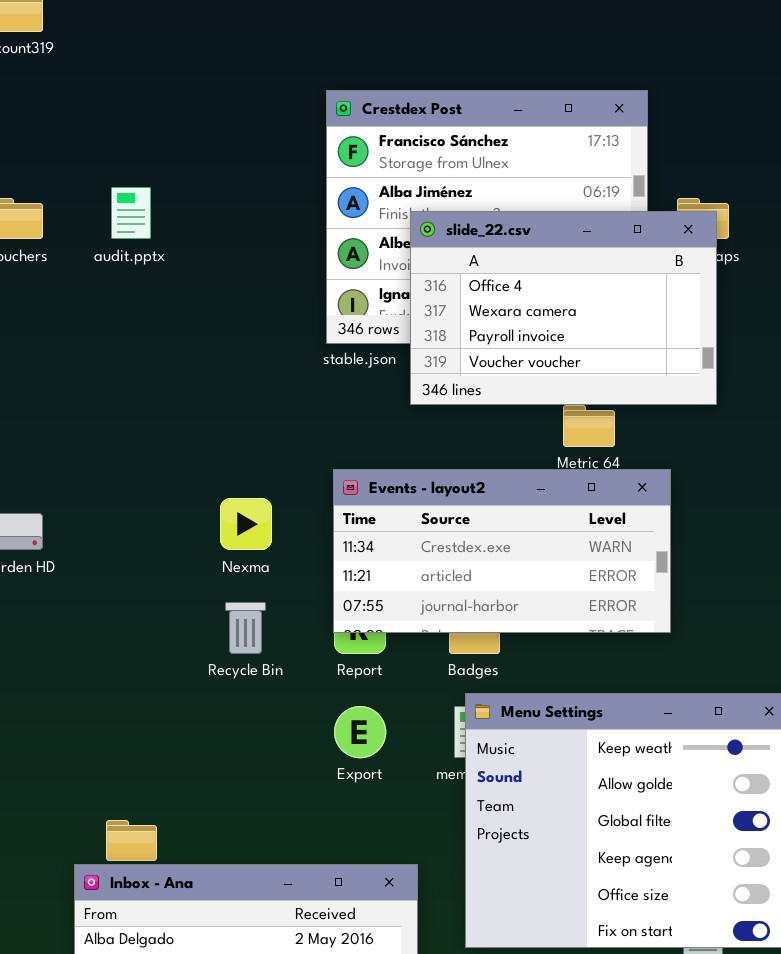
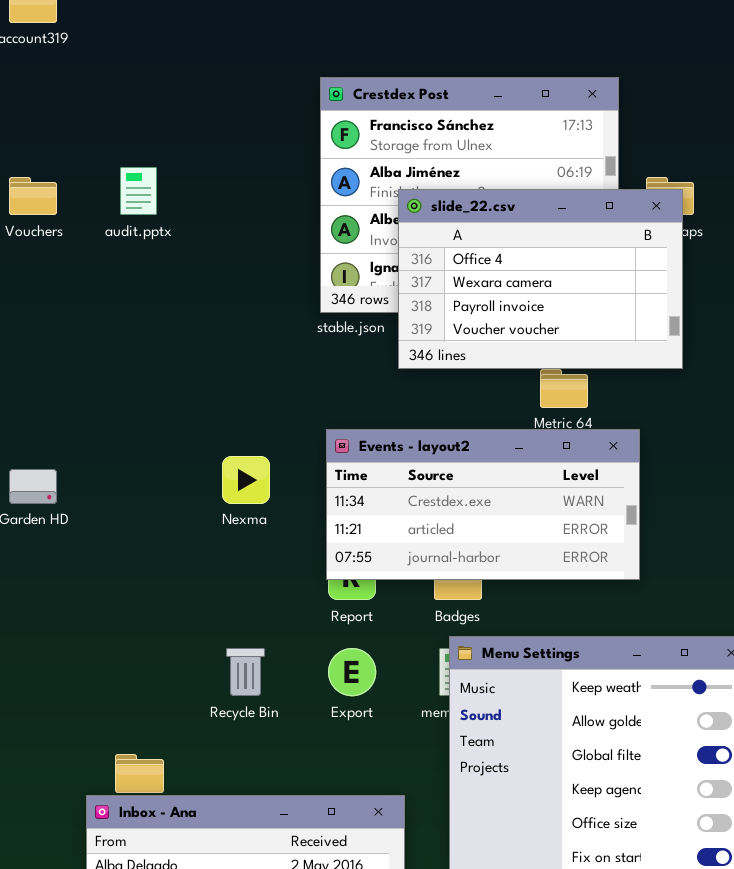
Recycle Bin: [225,602,266,654] -> [226,648,265,696], moved

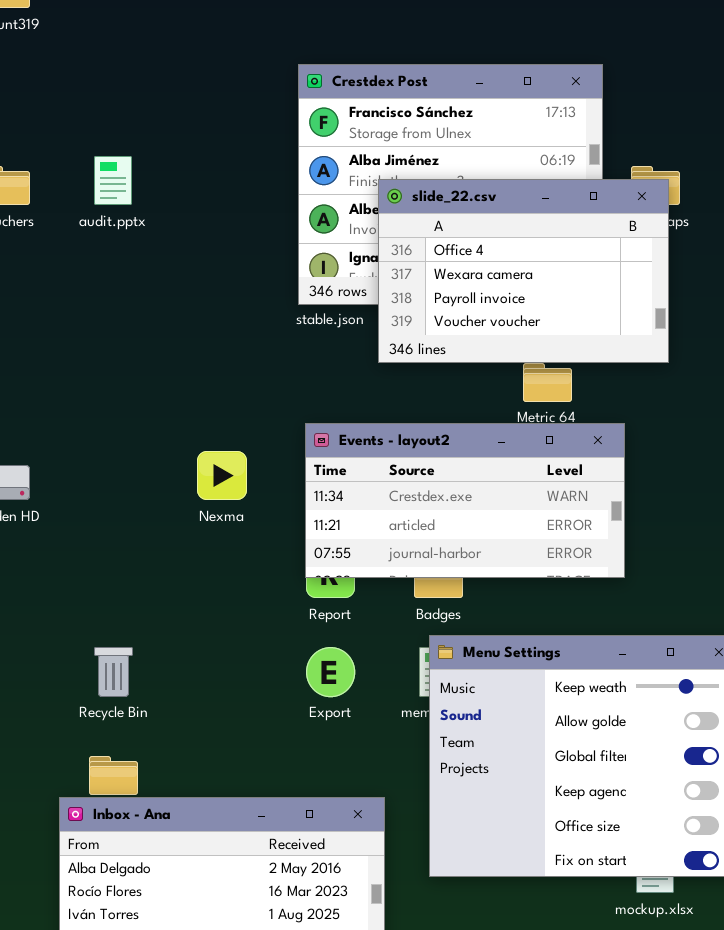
Recycle Bin: [226,648,265,696] -> [94,647,133,697], moved

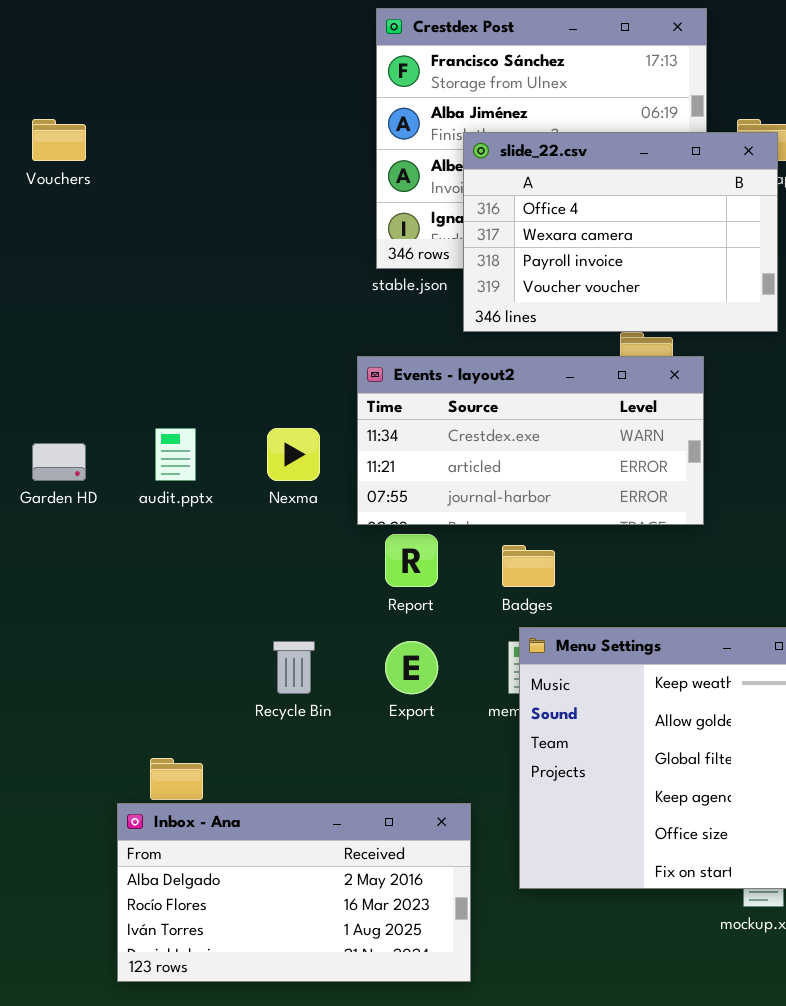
audit.pptx: [94,156,132,205] -> [155,428,196,481], moved
Events - layout2: [305,423,625,578] -> [357,356,704,525], moved
Recycle Bin: [94,647,133,697] -> [273,641,315,694], moved

